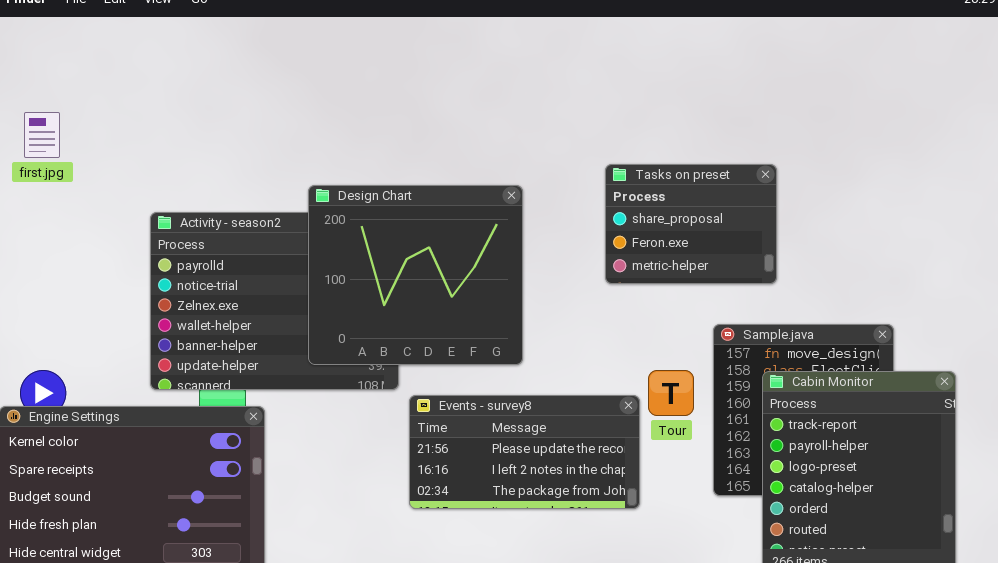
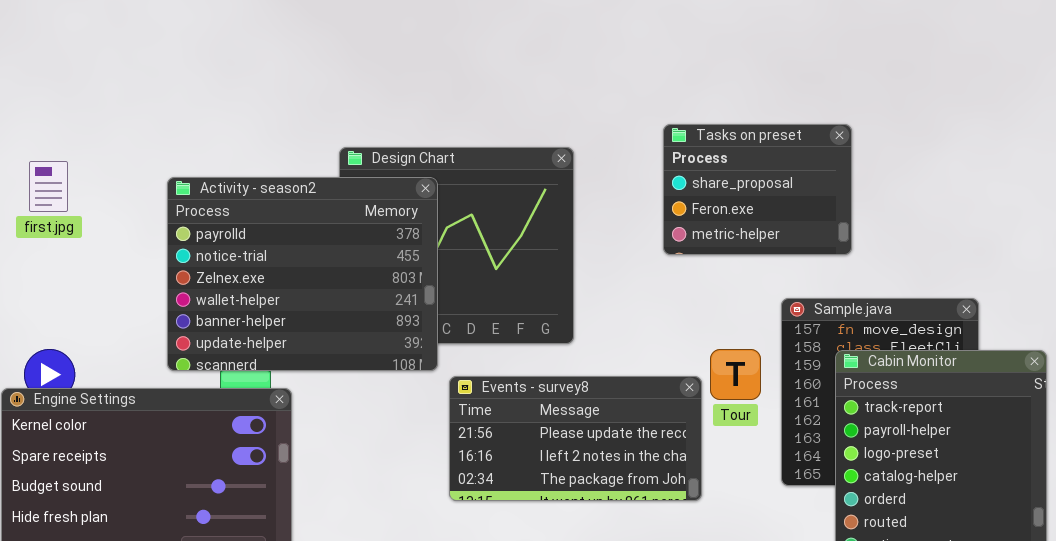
first.jpg: [24,112,60,158] -> [29,161,68,212], moved
Activity - season2: [150,212,399,390] -> [167,177,438,371], raised

